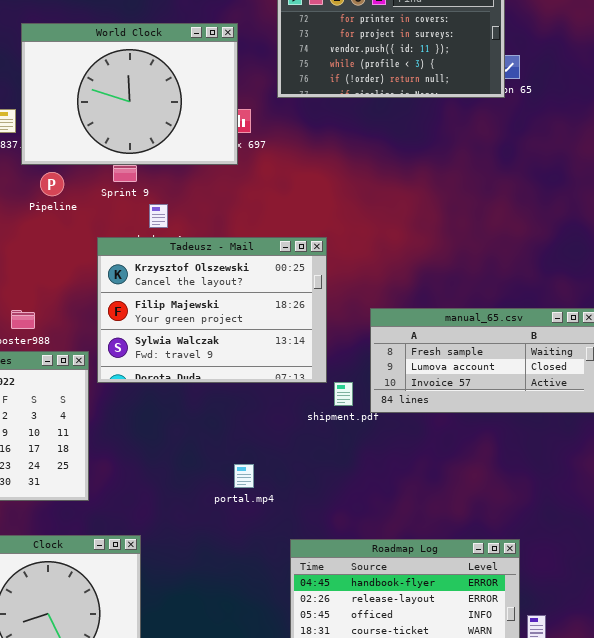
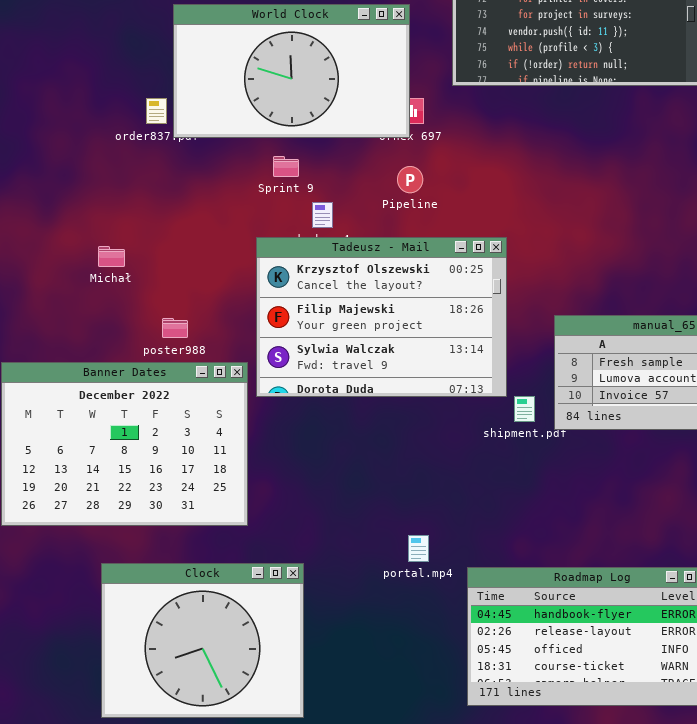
World Clock: [21,23,238,165] -> [173,4,410,138], resized
Pipeline: [40,172,64,196] -> [397,166,423,193], moved
portal.mp4: [234,464,254,488] -> [408,535,429,562], moved

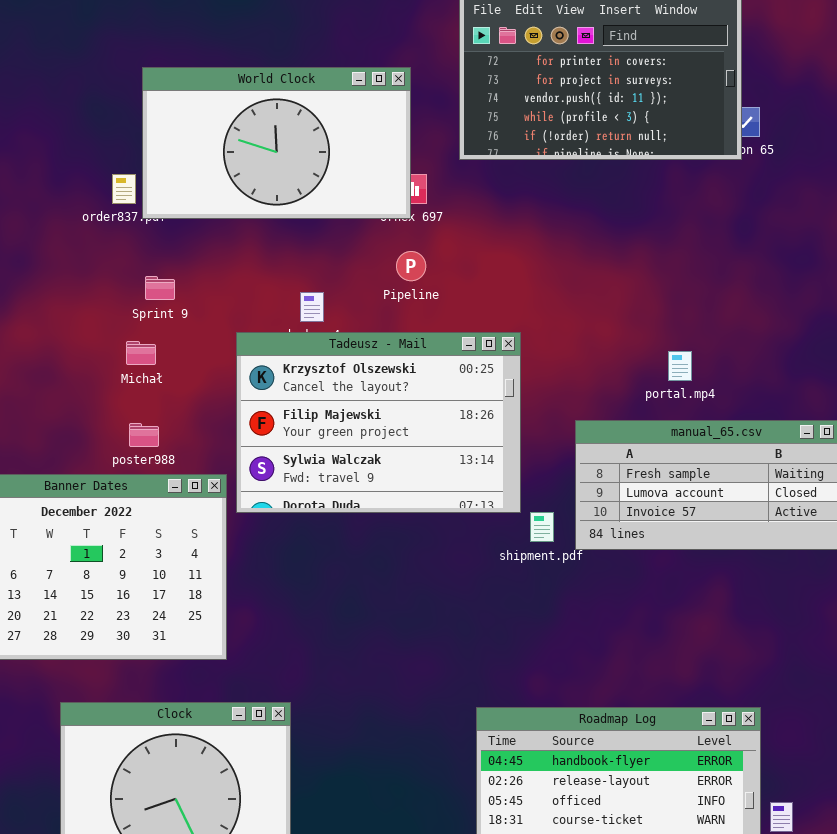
Sprint 9: [273,156,299,177] -> [145,276,175,300], moved
Michał: [98,246,125,267] -> [126,341,156,365], moved
portal.mp4: [408,535,429,562] -> [668,351,692,381], moved

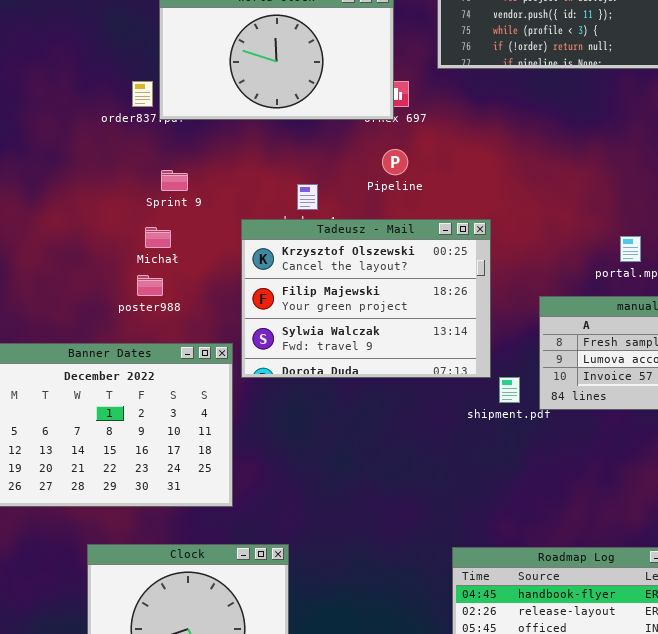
poster988: [129,423,159,447] -> [137,275,163,296], moved

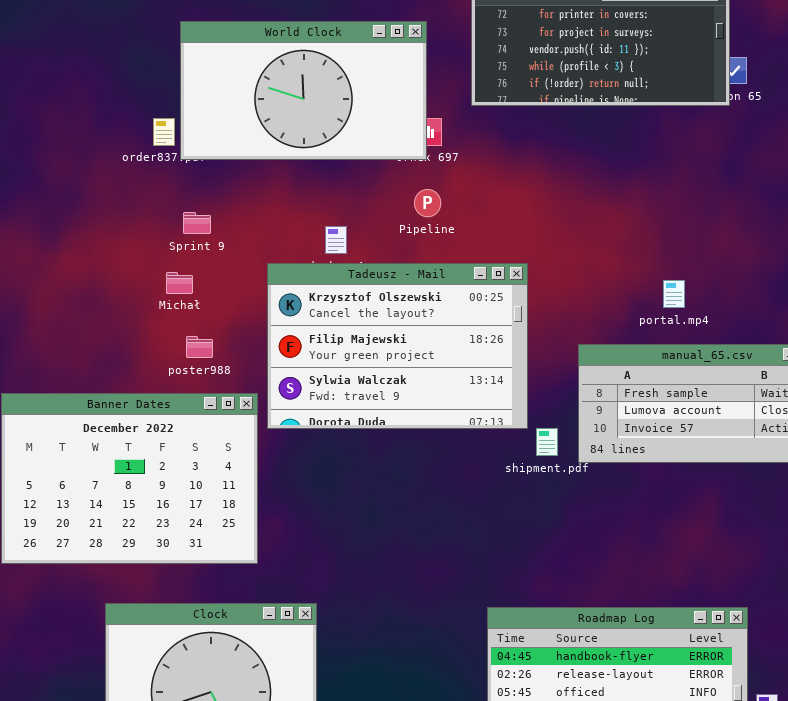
poster988: [137,275,163,296] -> [186,336,213,358], moved

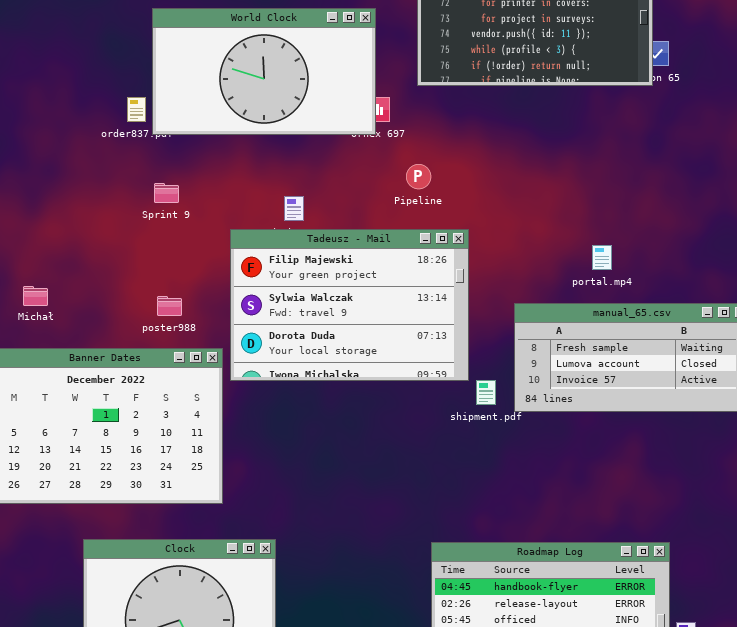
Pipeline: [414,189,441,217] -> [406,164,431,189], moved
Tadeusz - Mail: [267,263,528,429] -> [230,229,469,381], scrolled down 1 row
Michał: [166,272,193,294] -> [23,286,48,306], moved

